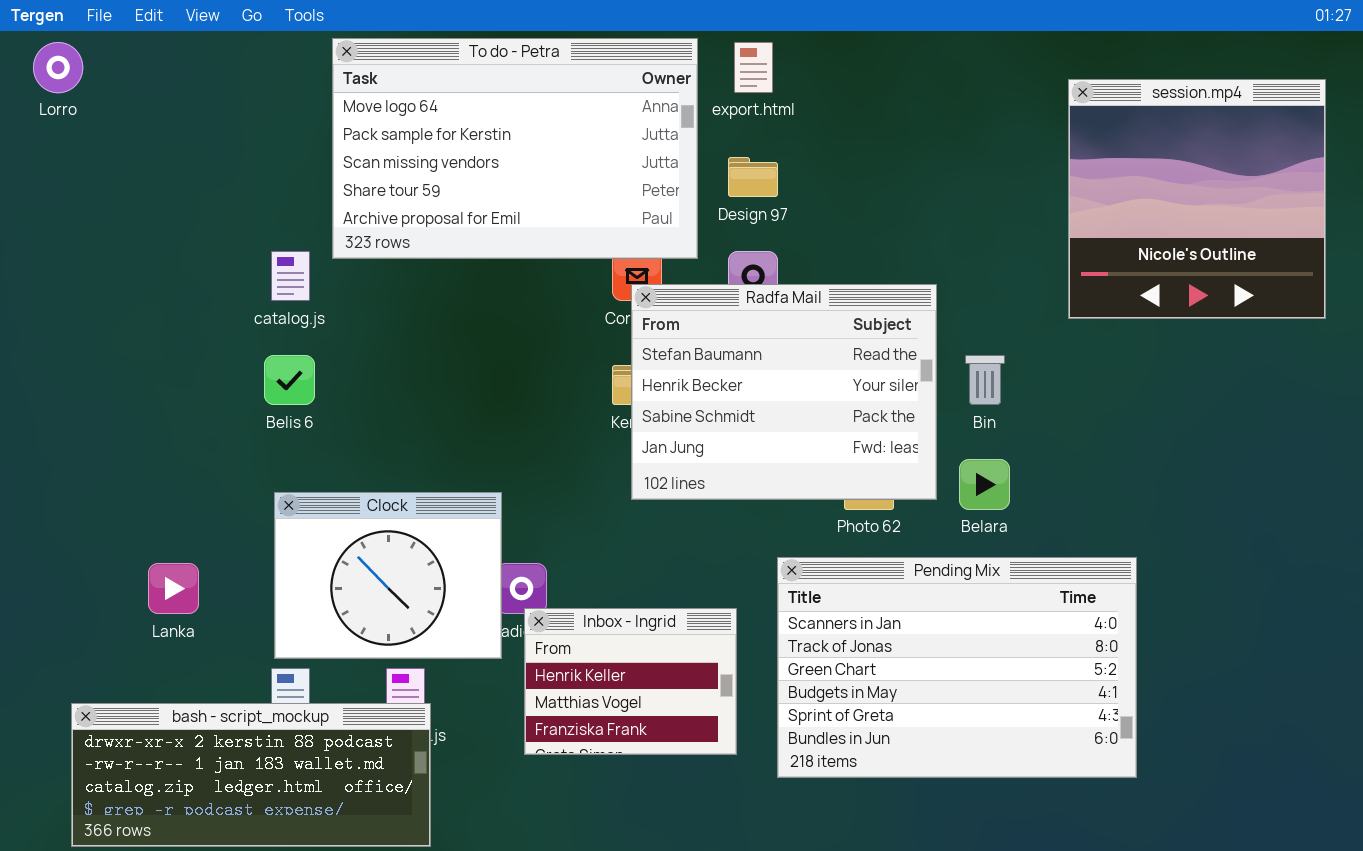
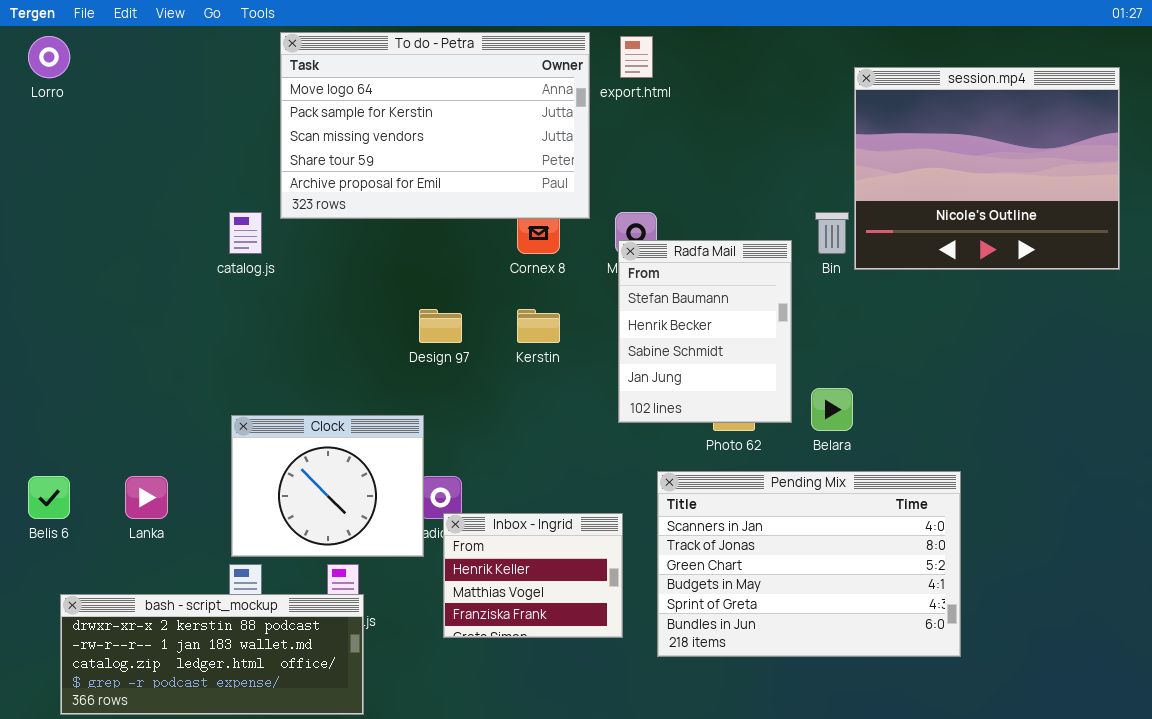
session.mp4: [1068,79,1326,319] -> [854,67,1120,270], resized
Design 97: [728,157,778,197] -> [419,309,462,343], moved
Radfa Mail: [631,284,937,500] -> [618,240,792,423], resized
Belis 6: [264,355,315,405] -> [28,476,70,519], moved
Bin: [965,355,1005,405] -> [815,212,849,254], moved

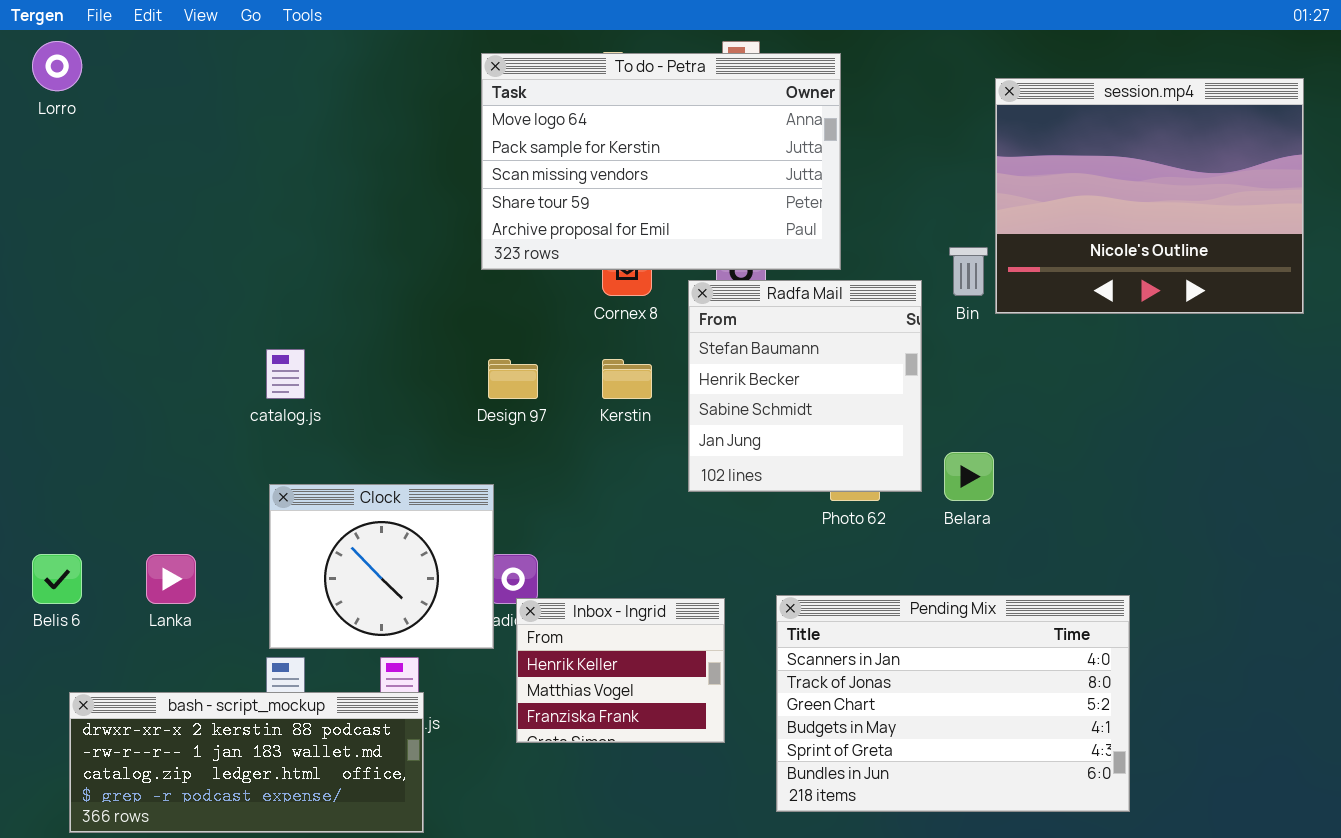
To do - Petra: [280,32,590,219] -> [481,53,841,270], moved
catalog.js: [229,212,262,254] -> [266,349,305,399], moved
Radfa Mail: [618,240,792,423] -> [688,280,922,492], resized
Pending Mix: [657,471,961,657] -> [776,595,1130,812], moved

